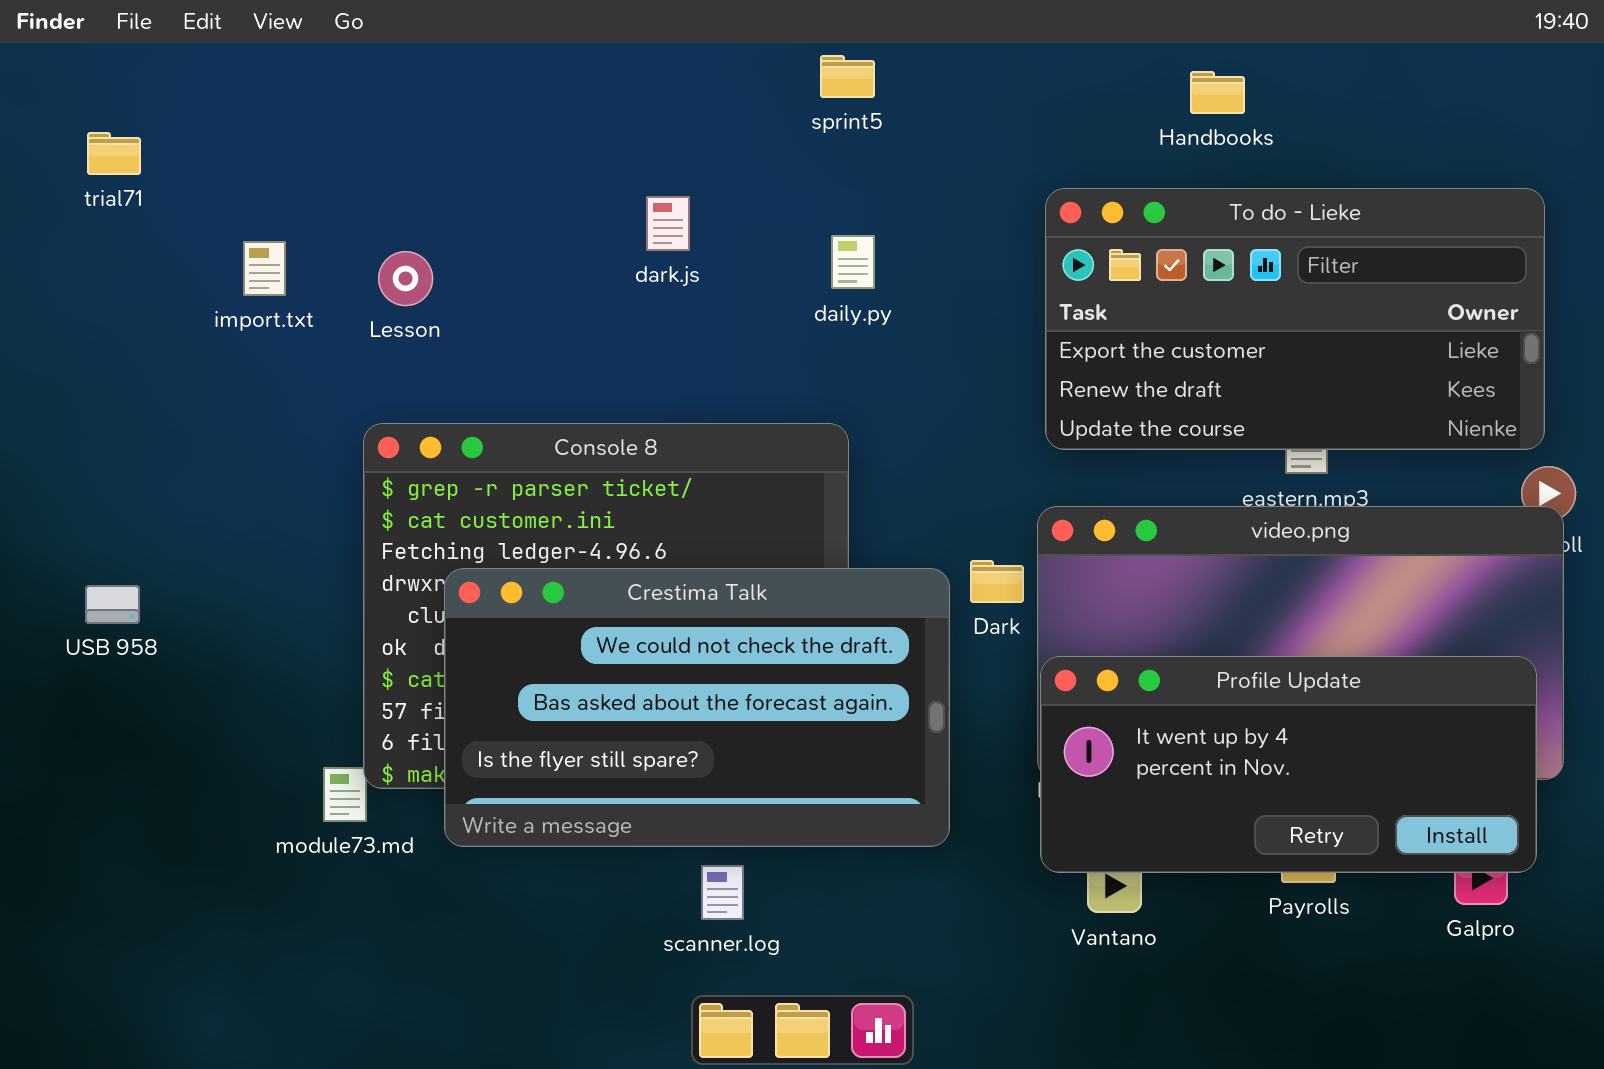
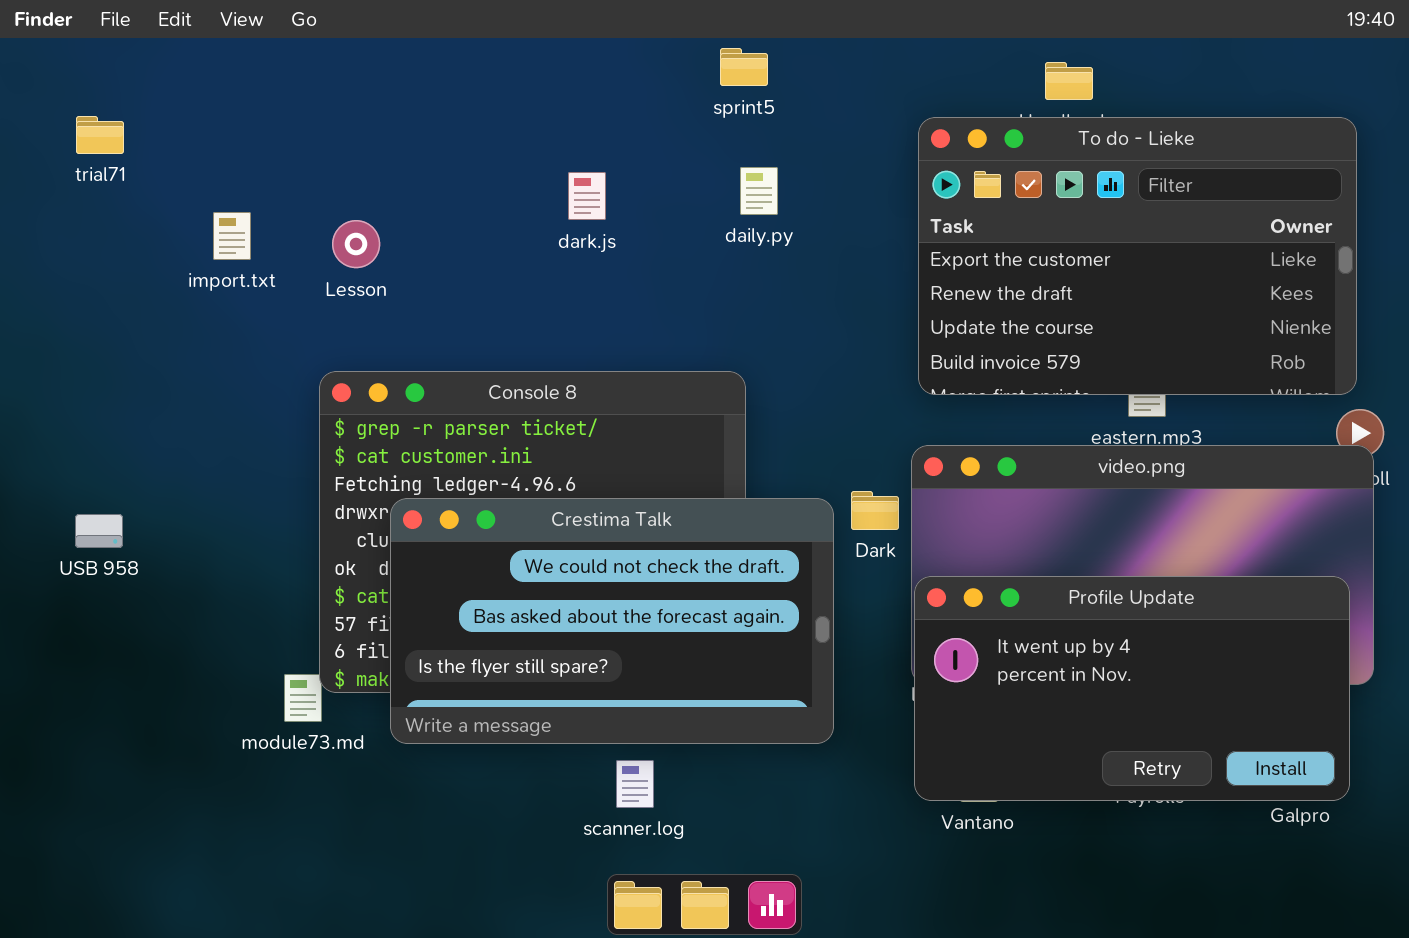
To do - Lieke: [1045,188,1545,450] -> [918,117,1357,395], resized
daily.py: [831,235,875,289] -> [740,167,778,215], moved
Profile Update: [1040,656,1537,873] -> [914,576,1350,801], resized

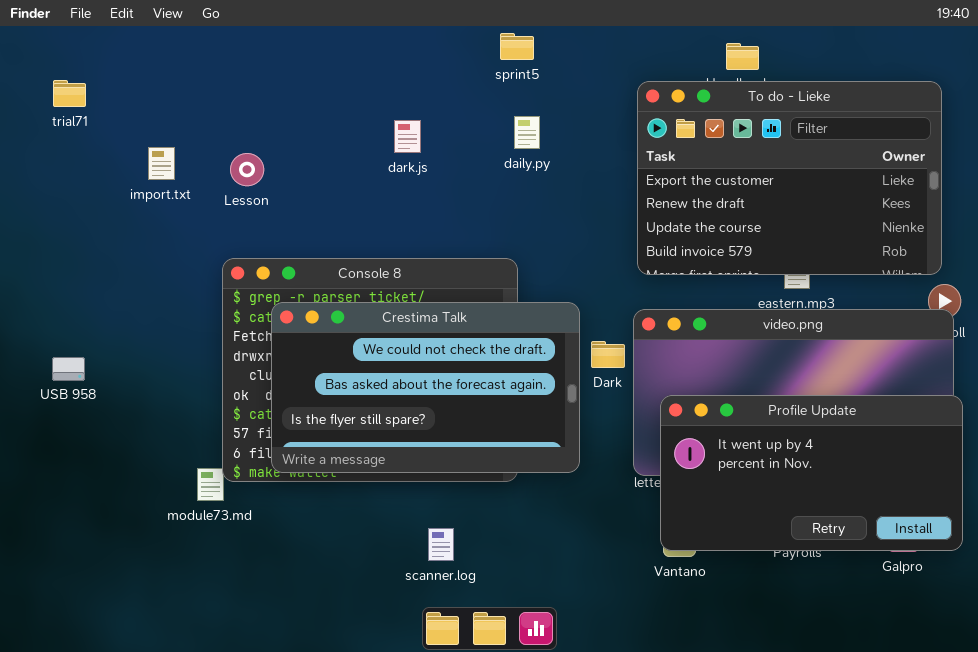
Crestima Talk: [390,498,834,744] -> [271,302,580,473], moved
Profile Update: [914,576,1350,801] -> [660,395,963,551], moved

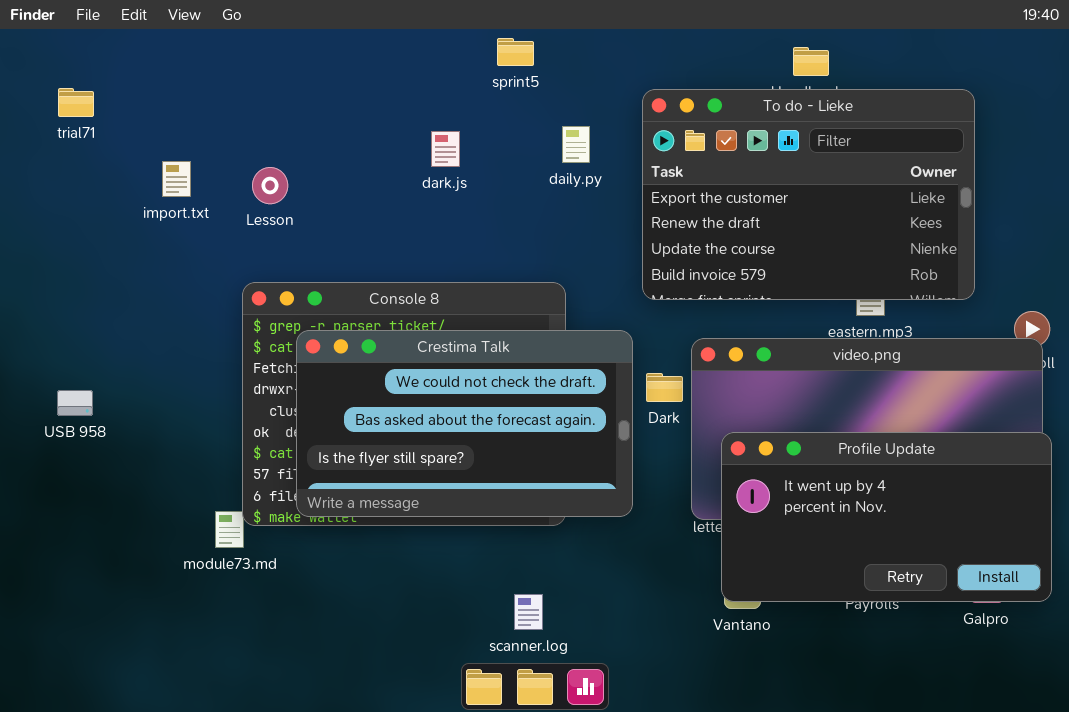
sprint5: [500,33,534,60] -> [497,38,534,66], moved
To do - Lieke: [637,81,942,275] -> [642,89,975,300], moved
scanner.log: [428,528,454,561] -> [514,594,543,630], moved

